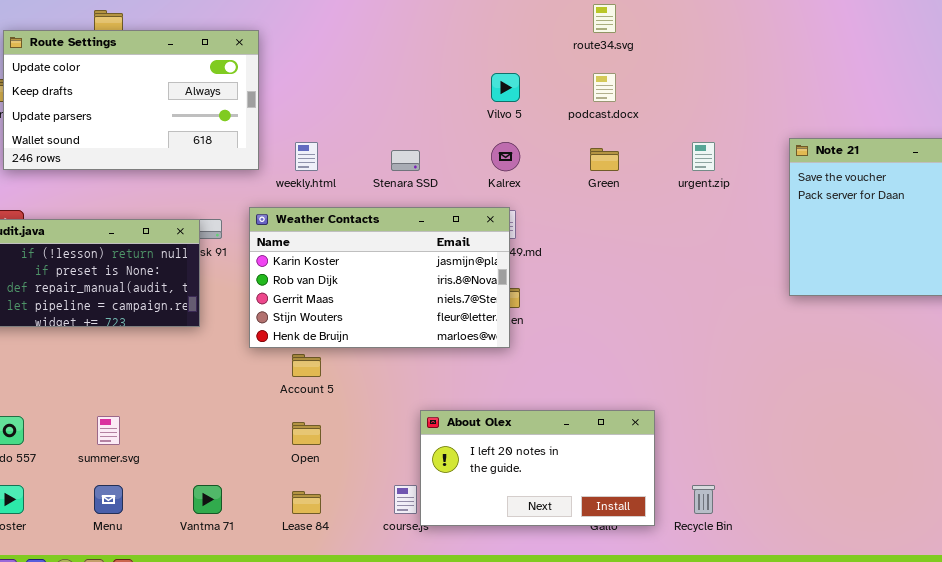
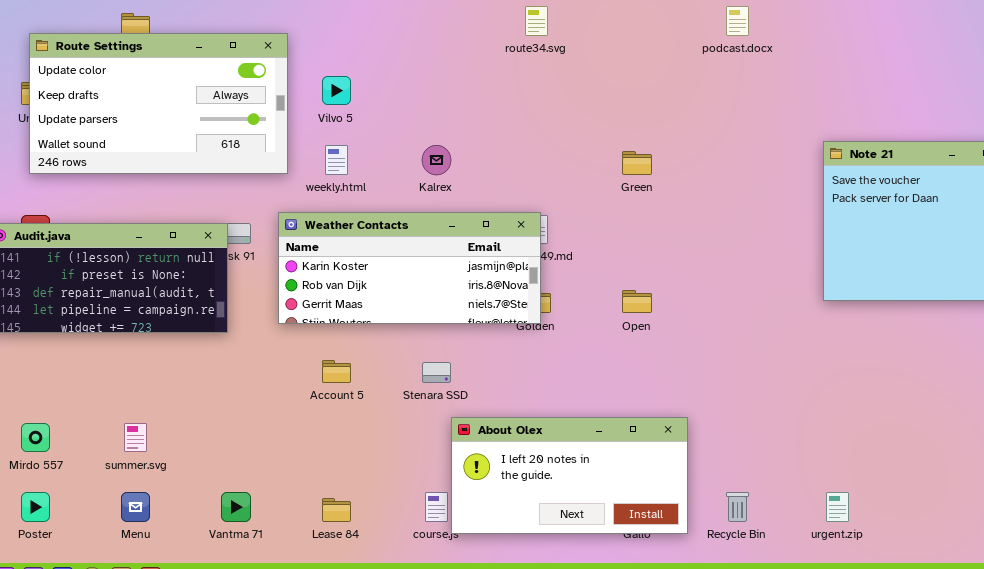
route34.svg: [593,4,616,33] -> [525,6,548,36], moved
Vilvo 5: [491,73,520,102] -> [322,76,351,105], moved
podcast.docx: [593,73,616,102] -> [726,6,749,36], moved
Kalrex: [491,142,520,171] -> [422,145,451,175], moved
urgent.zip: [692,142,715,171] -> [826,492,849,522], moved
Stenara SSD: [391,150,420,171] -> [422,362,451,383], moved
Weather Contacts: [249,207,510,348] -> [278,212,541,324], resized
Open: [292,422,321,445] -> [622,290,652,313], moved

